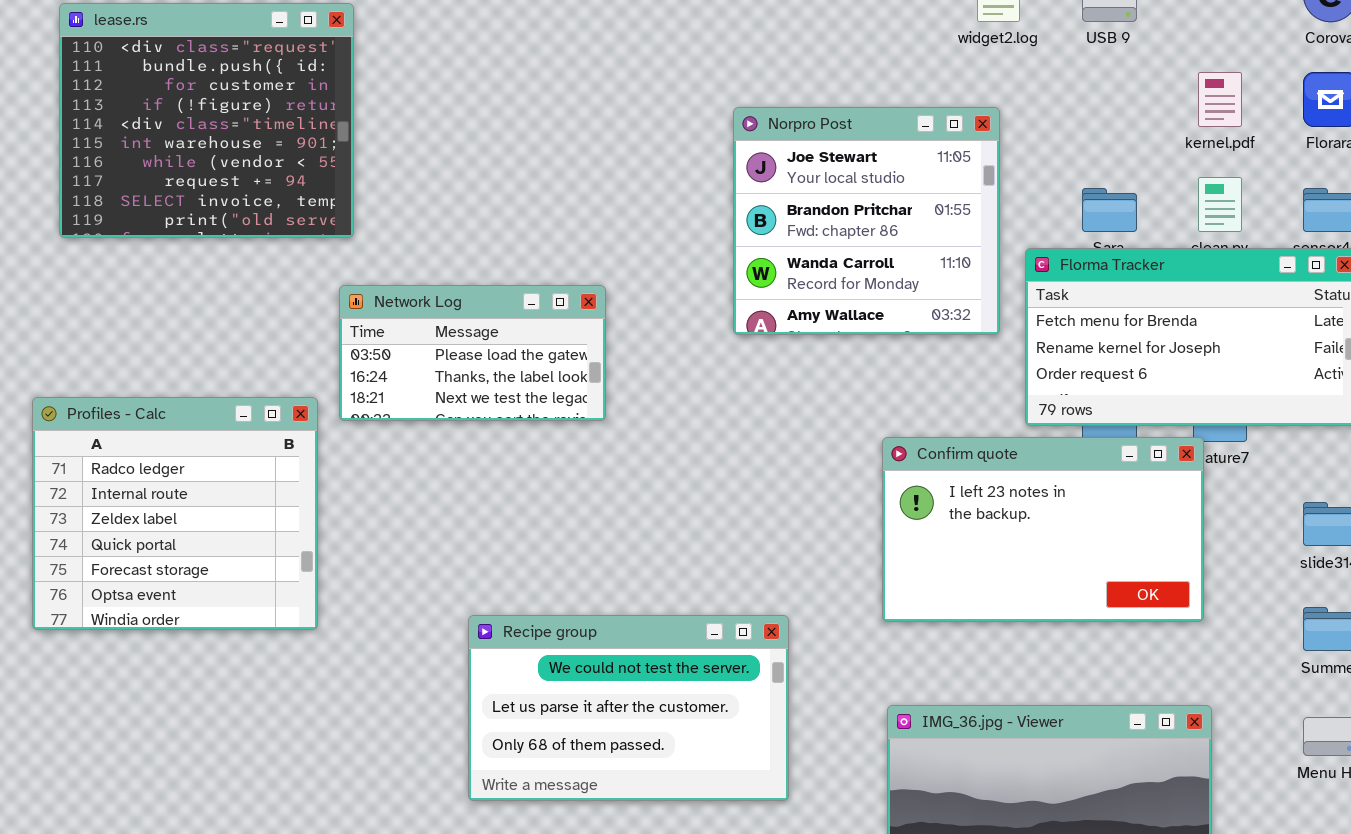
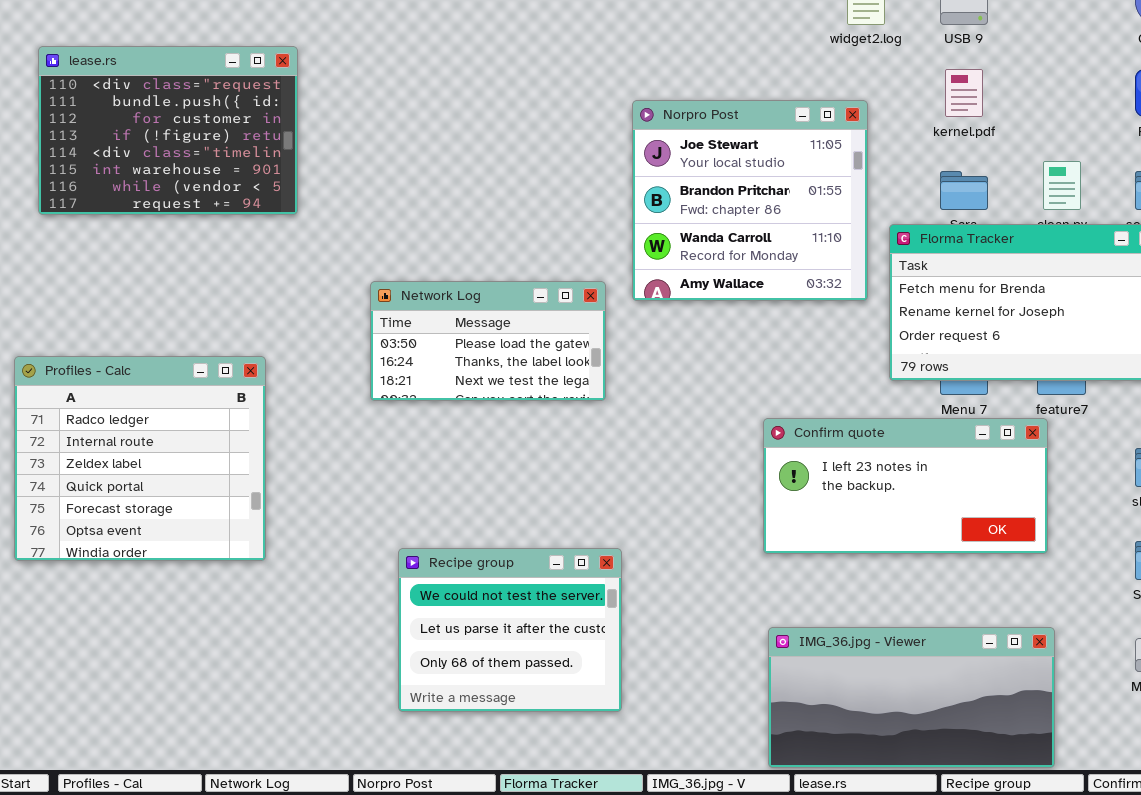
lease.rs: [59,3,354,238] -> [38,46,298,215], resized
kernel.pdf: [1198,72,1242,127] -> [945,69,983,117], moved
Network Log: [339,285,606,421] -> [370,281,606,401], moved
Confirm quote: [882,437,1204,622] -> [763,418,1048,554], resized
Recipe group: [468,615,789,801] -> [398,548,622,712], resized

